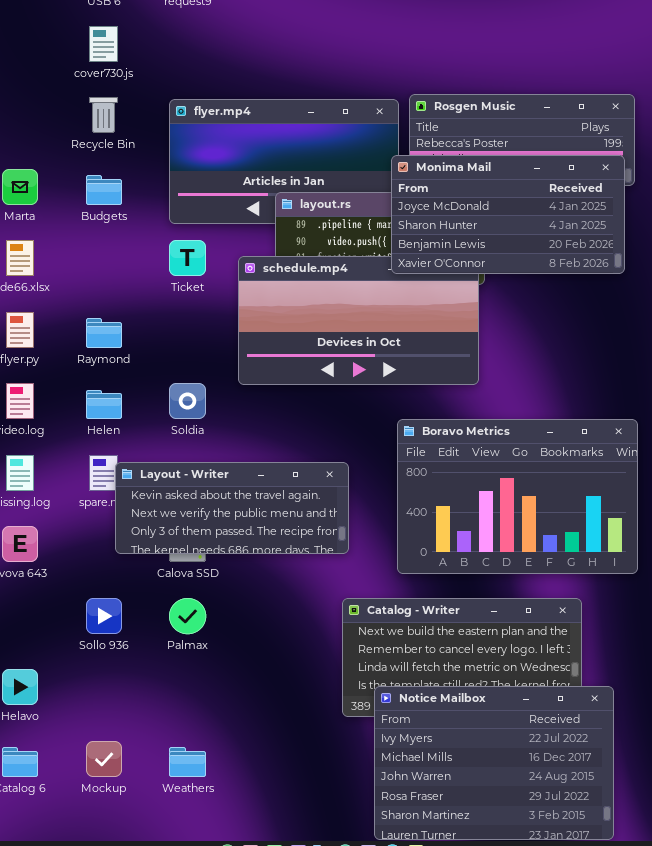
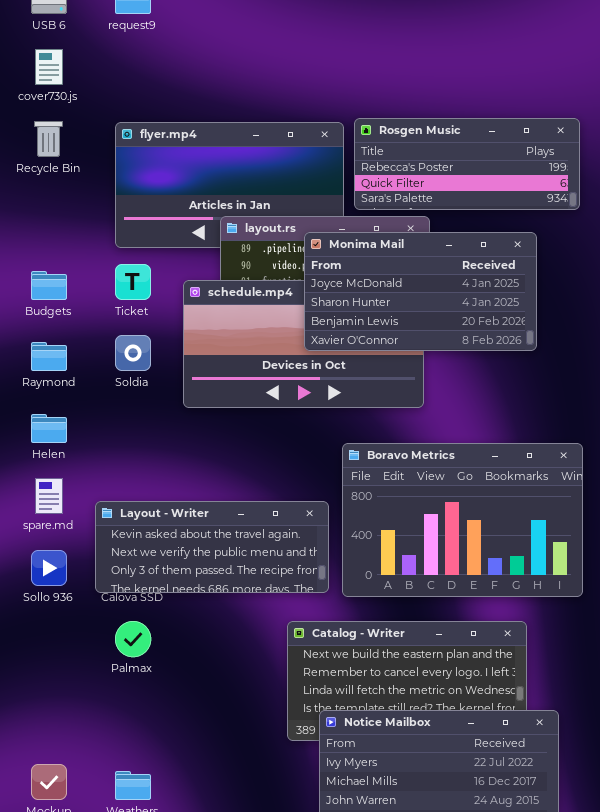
Monima Mail: [391,155,625,274] -> [304,232,537,351], moved
Budgets: [86,175,122,205] -> [31,271,67,300], moved
Soldia: [169,383,206,419] -> [115,335,151,371], moved
Layout - Writer: [115,462,349,554] -> [95,501,329,593], moved
Sollo 936: [86,598,122,634] -> [31,550,67,586], moved

